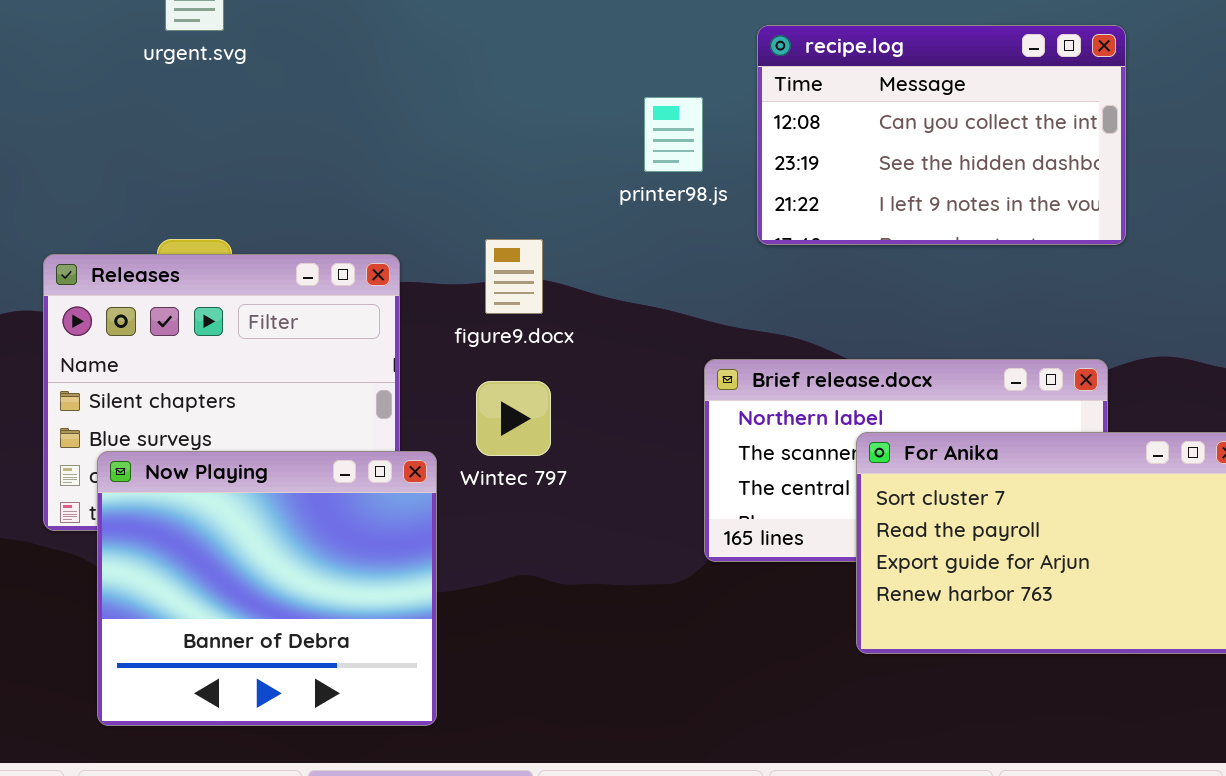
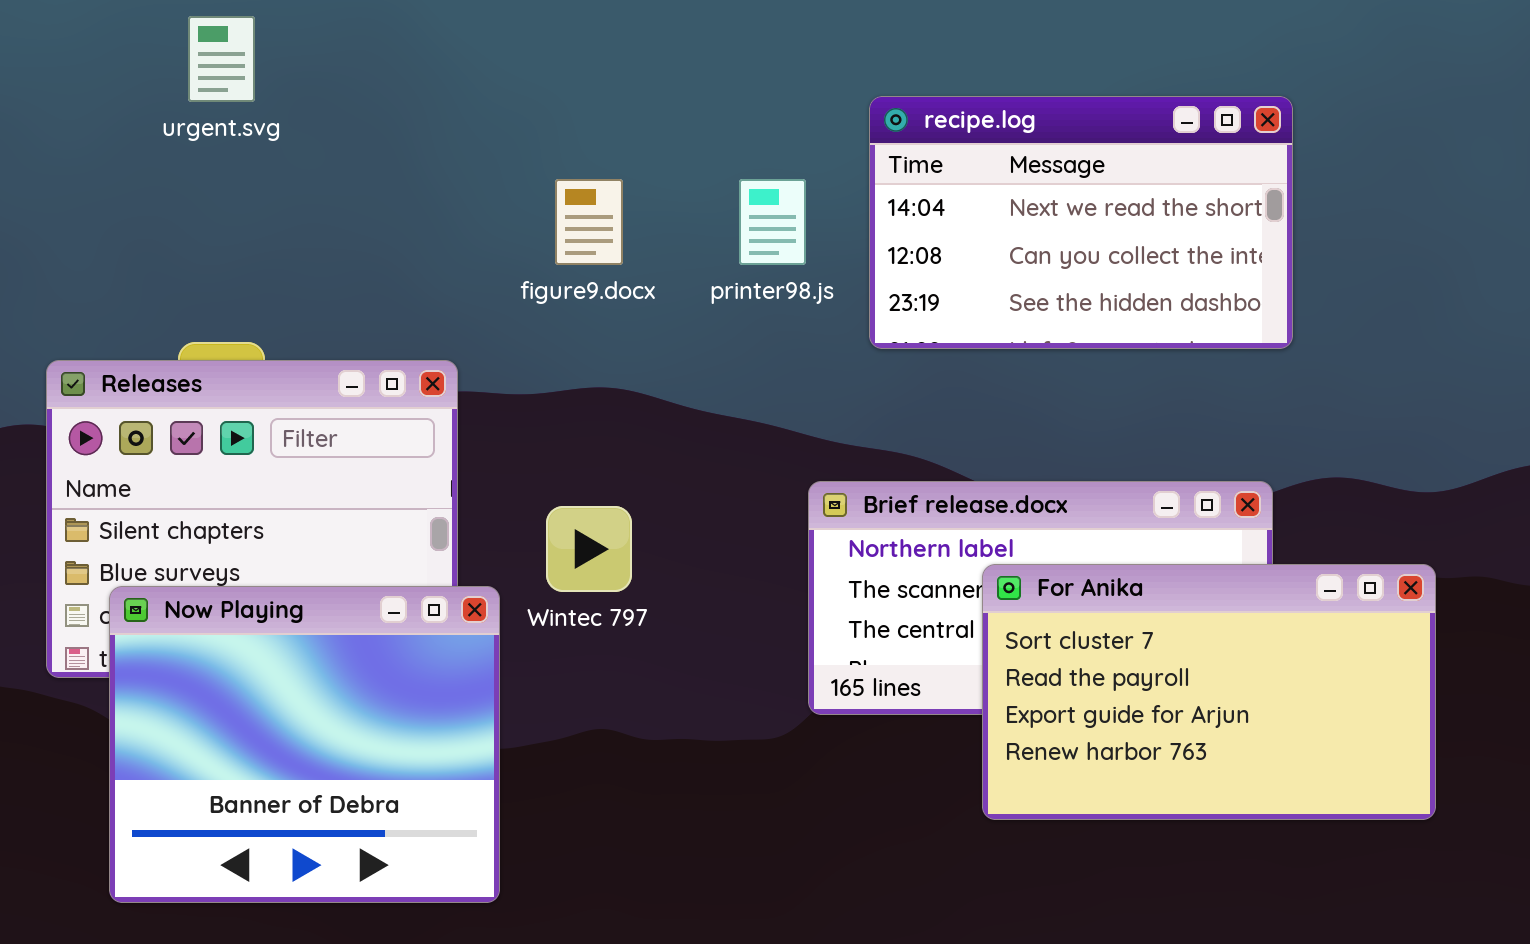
recipe.log: [757,25,1126,245] -> [869,96,1293,349], scrolled up 1 row
figure9.docx: [485,239,543,314] -> [555,179,623,265], moved

